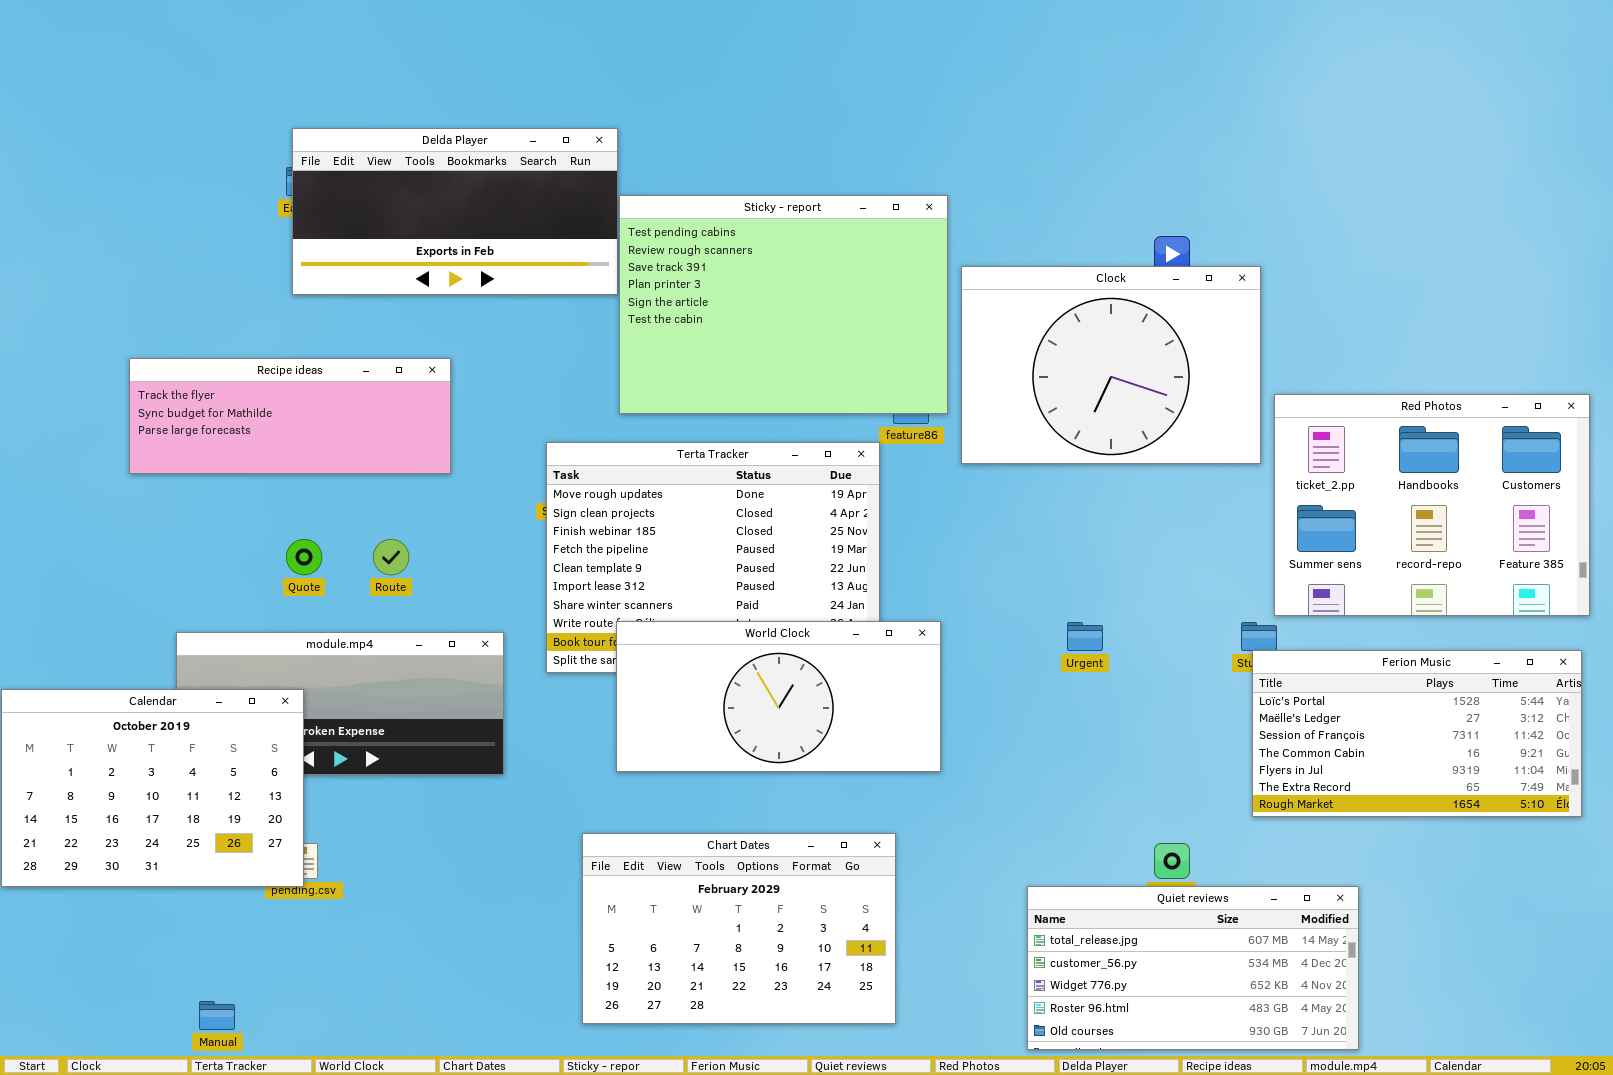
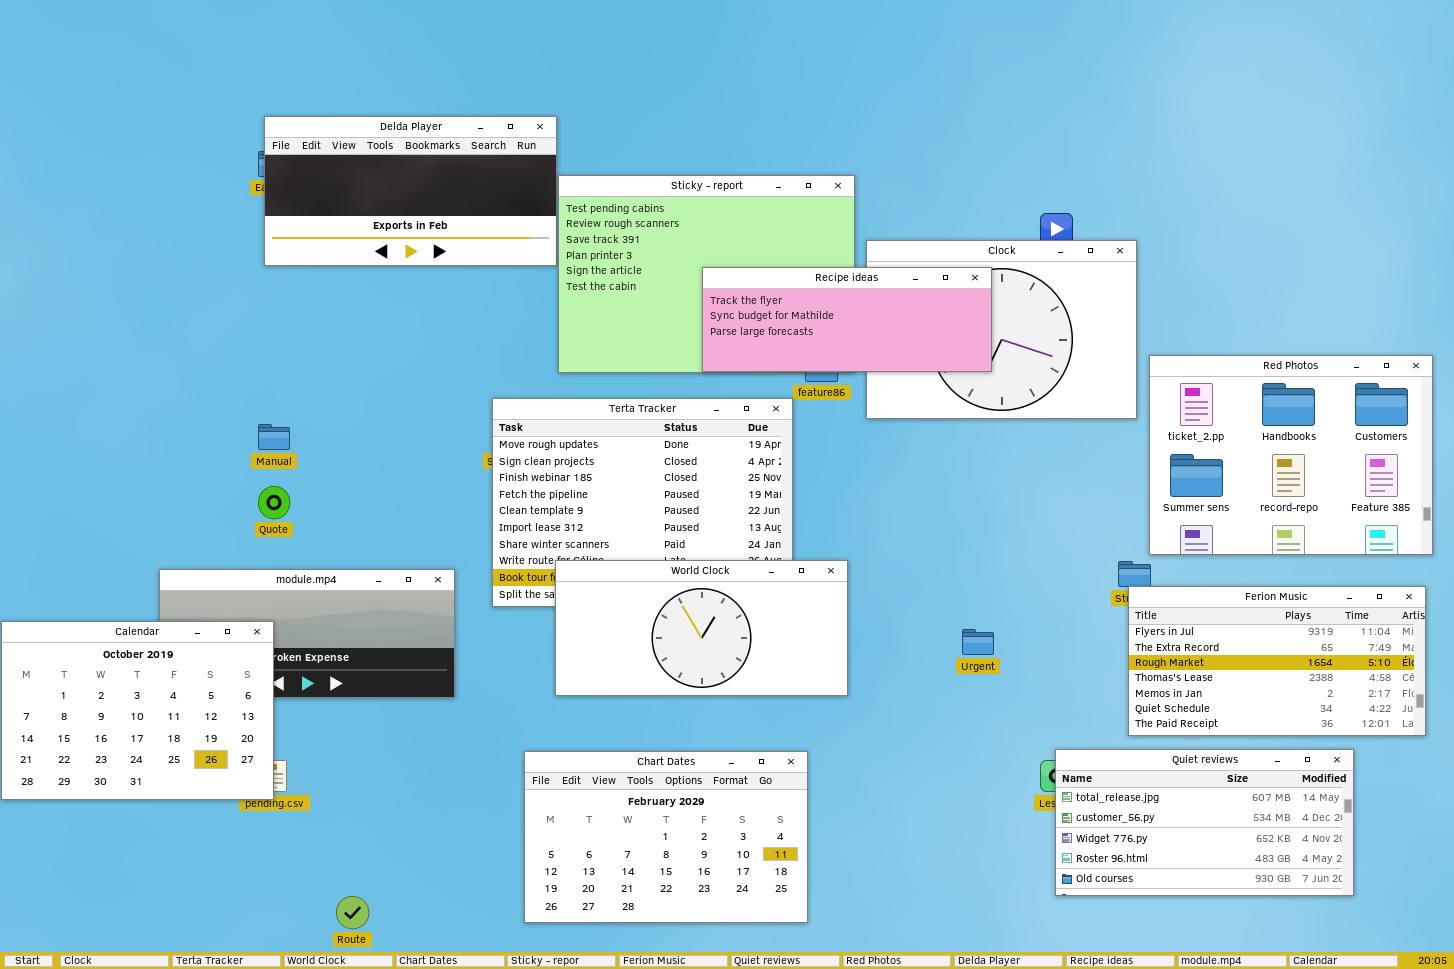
Recipe ideas: [129,358,451,474] -> [702,267,992,372], moved
Route: [373,539,409,575] -> [336,896,369,929], moved
Urgent: [1067,622,1103,651] -> [962,629,994,655], moved
Ferion Music: [1252,650,1582,817] -> [1128,586,1426,736], scrolled down 4 rows
Quiet reviews: [1027,886,1359,1050] -> [1055,749,1354,896], moved
Manual: [199,1001,235,1030] -> [258,424,290,450], moved

